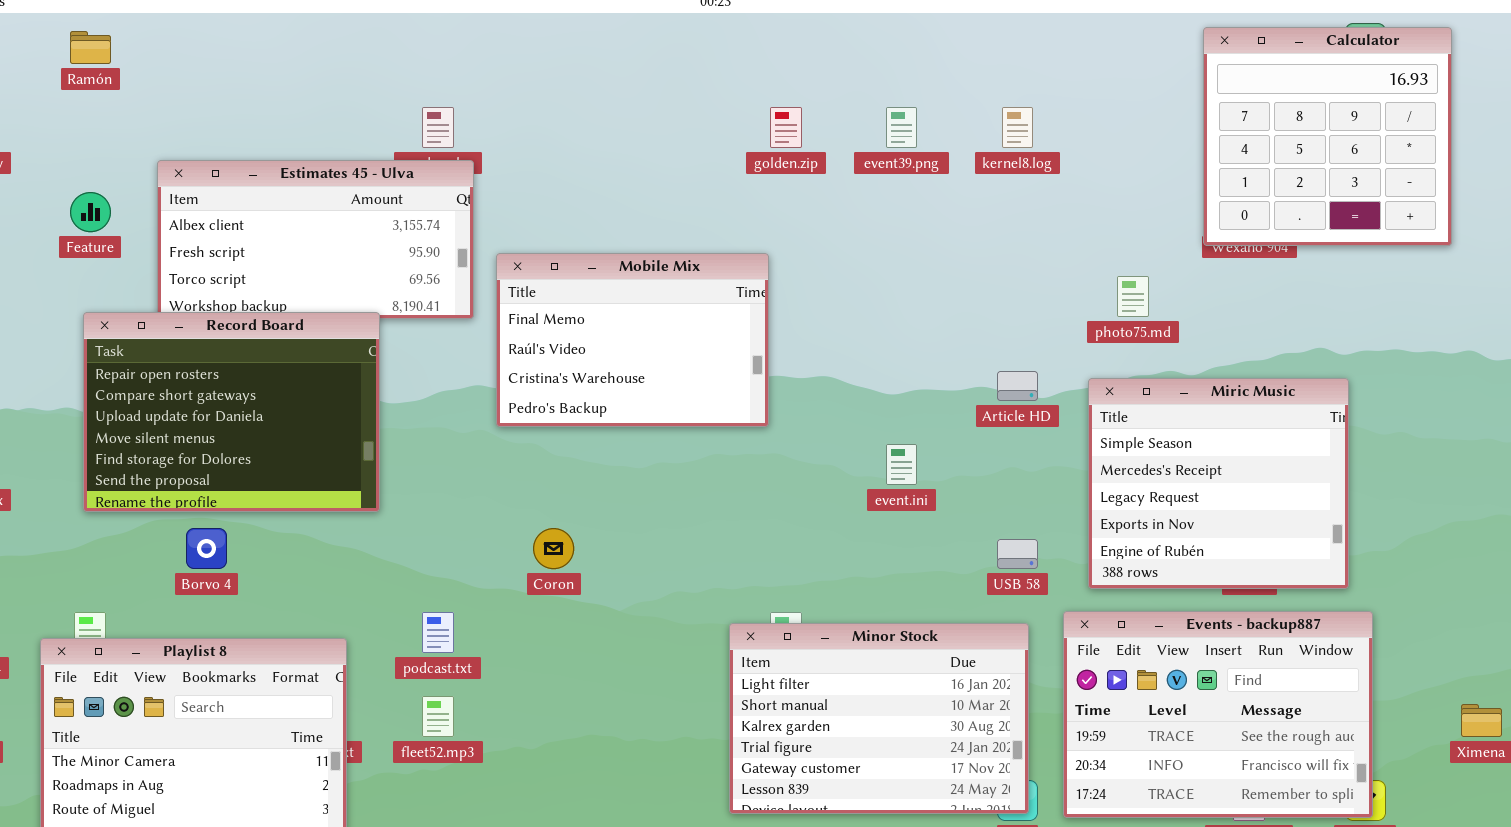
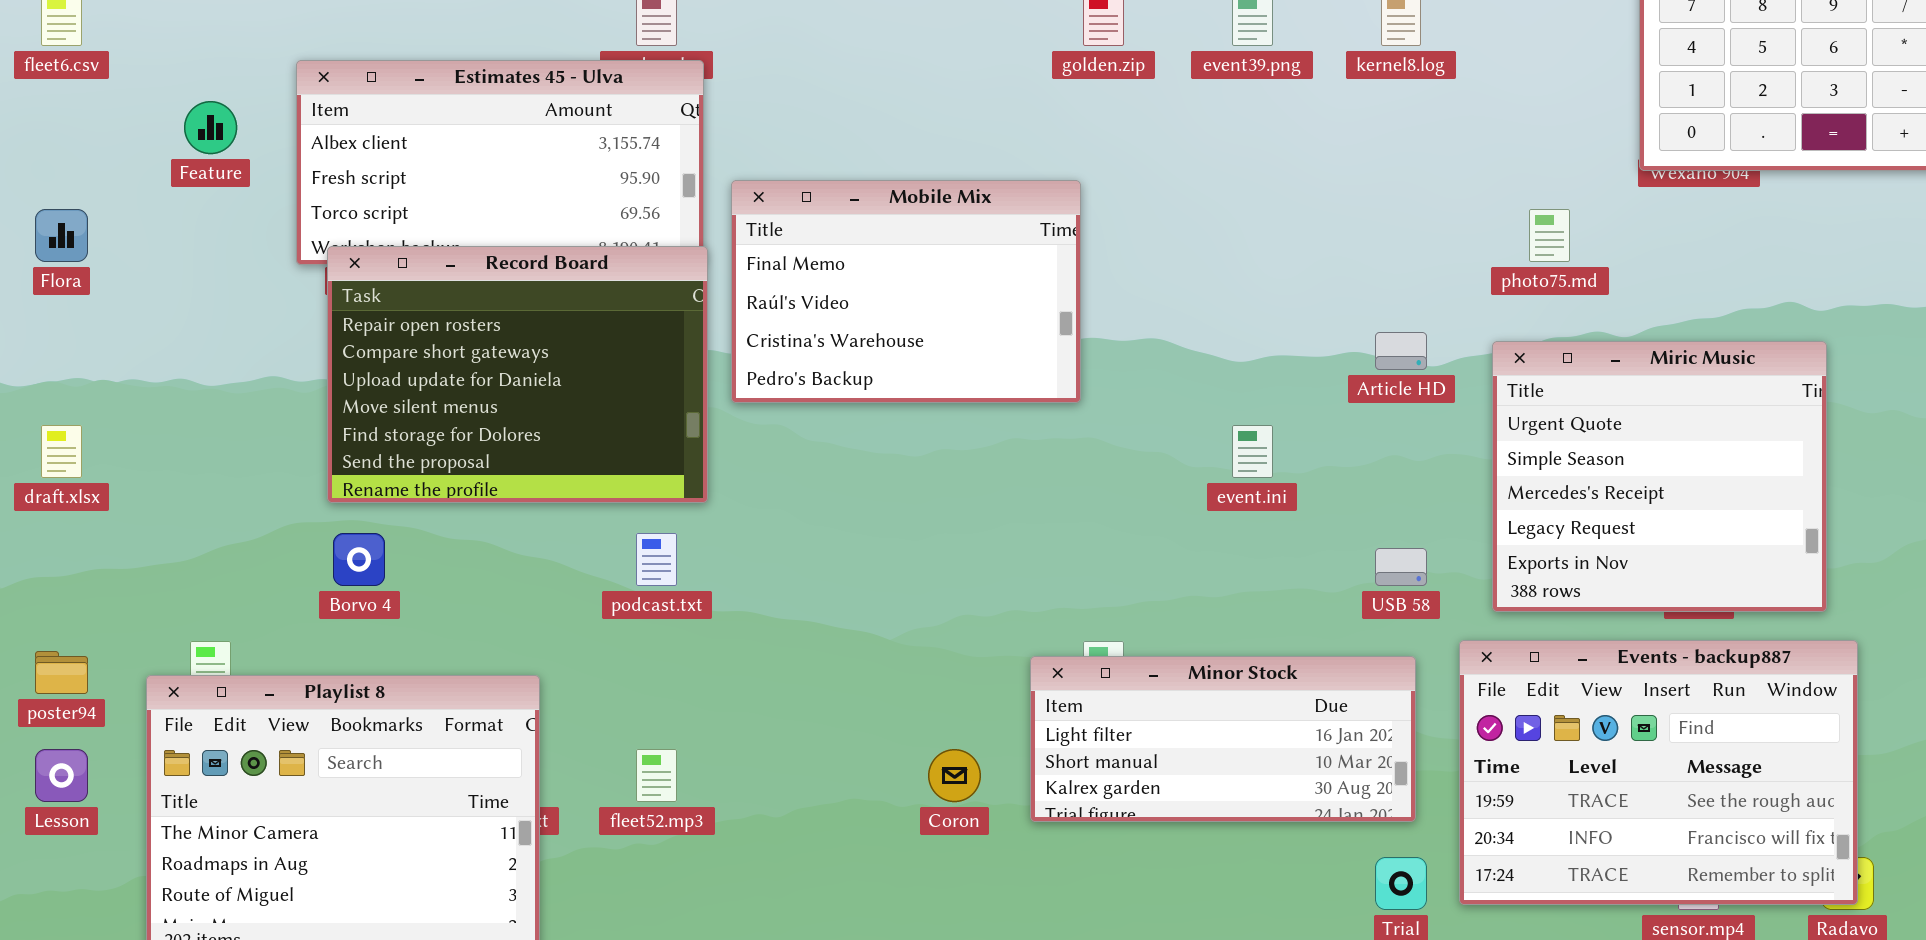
Record Board: [83,312,380,512] -> [327,246,708,503], moved
Miric Music: [1088,378,1349,589] -> [1492,341,1827,612], scrolled up 1 row
Coron: [533,528,574,569] -> [928,749,981,802], moved
podcast.txt: [422,612,454,653] -> [636,533,677,586], moved
Minor Stock: [729,623,1029,814] -> [1030,656,1416,822], resized

